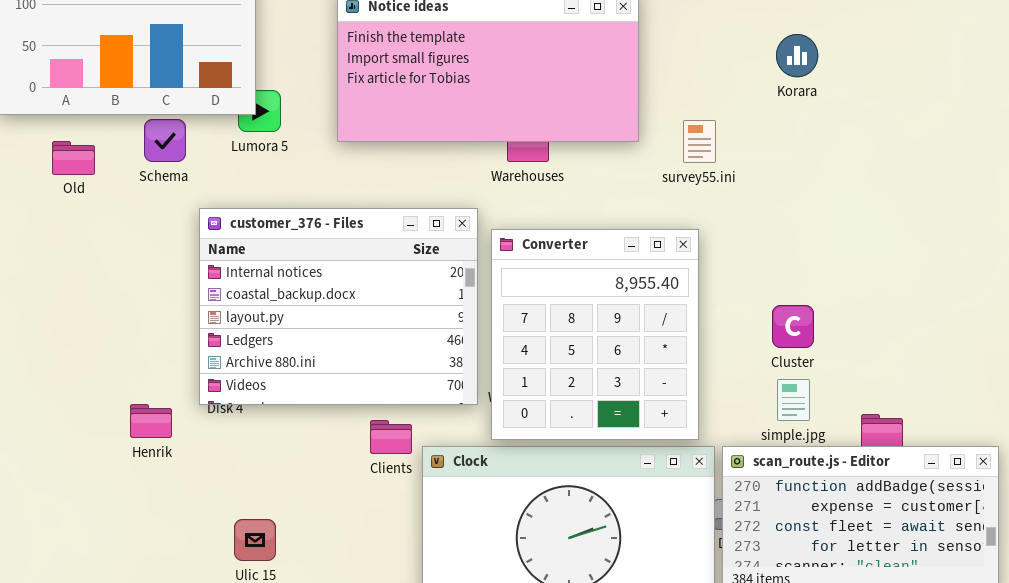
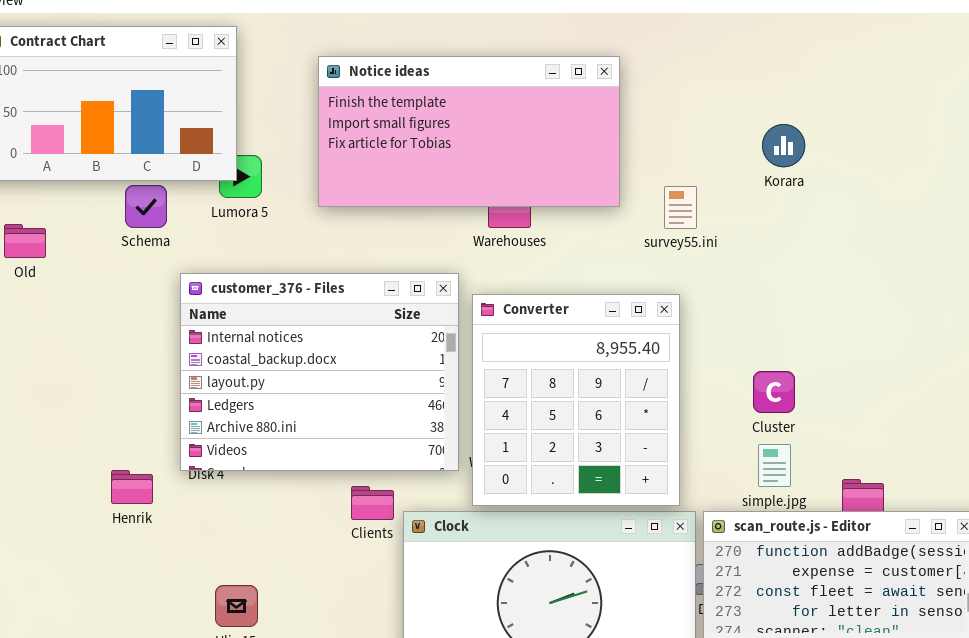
Korara: [776,34,818,77] -> [762,124,805,167], moved
Old: [52,141,95,175] -> [4,224,46,258], moved

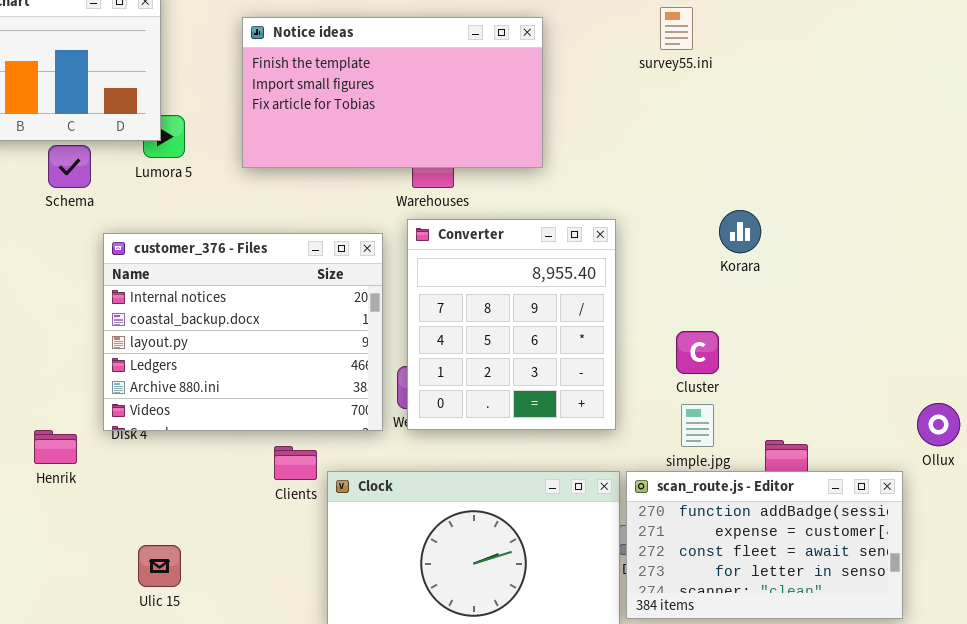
Korara: [762,124,805,167] -> [719,210,761,253], moved
survey55.ini: [664,186,697,229] -> [660,7,693,50], moved
Converter: [472,294,680,506] -> [407,219,616,430], moved

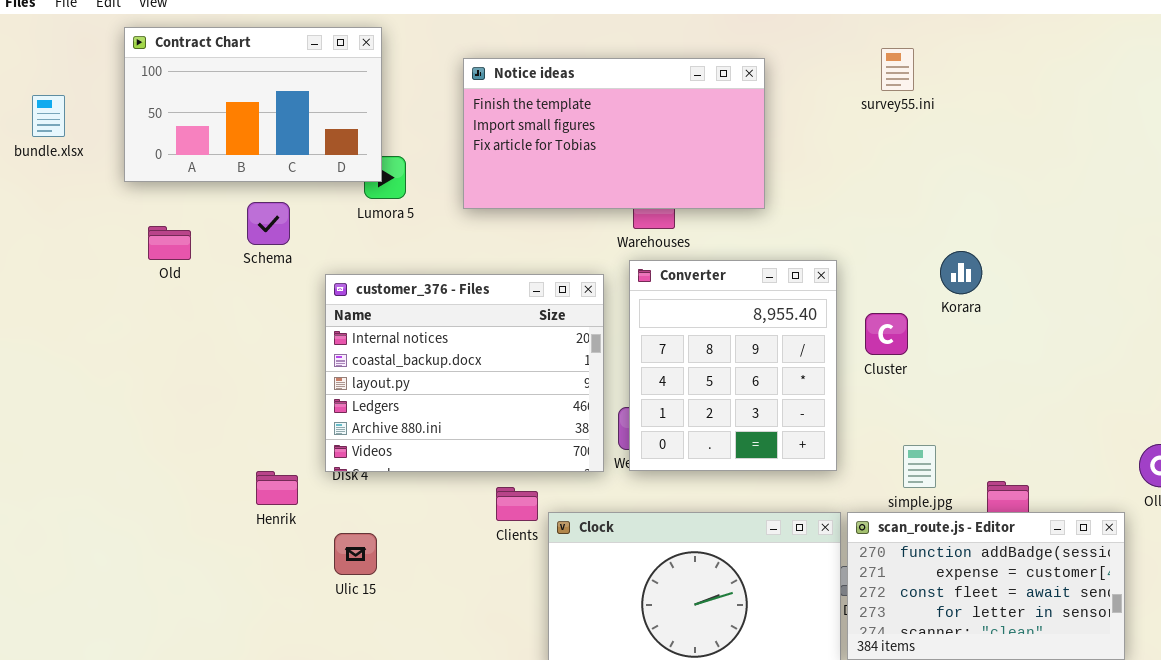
Schema: [48,145,91,188] -> [247,202,290,245], moved
Cluster: [676,331,719,374] -> [865,313,908,355], moved
Ulic 15: [138,545,181,587] -> [334,533,377,575], moved

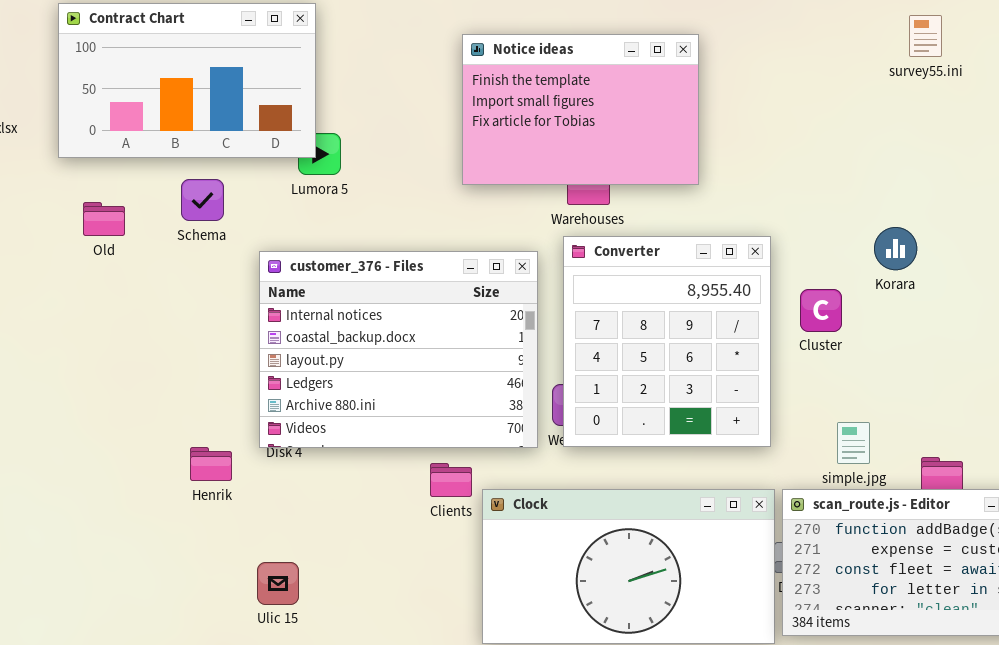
survey55.ini: [881,48,914,91] -> [909,15,942,57], moved
Notice ideas: [463,58,765,209] -> [462,34,699,185], resized
Ulic 15: [334,533,377,575] -> [257,562,299,605], moved

